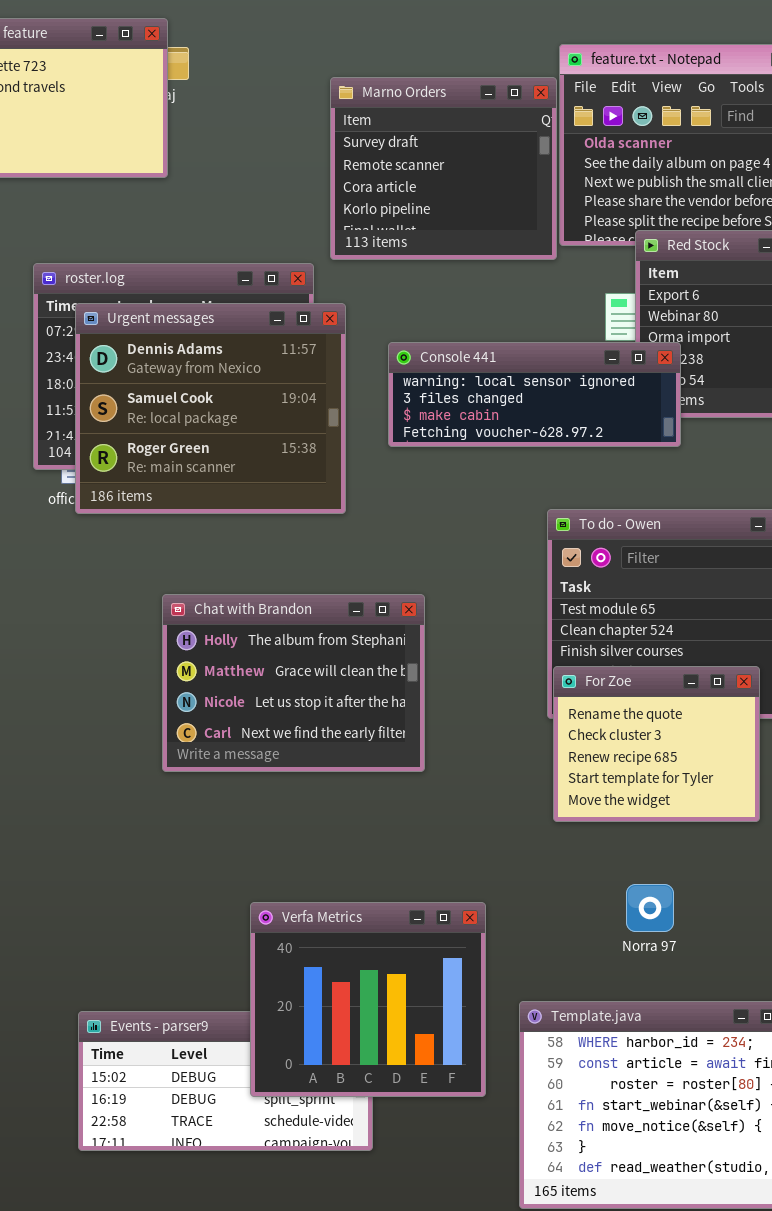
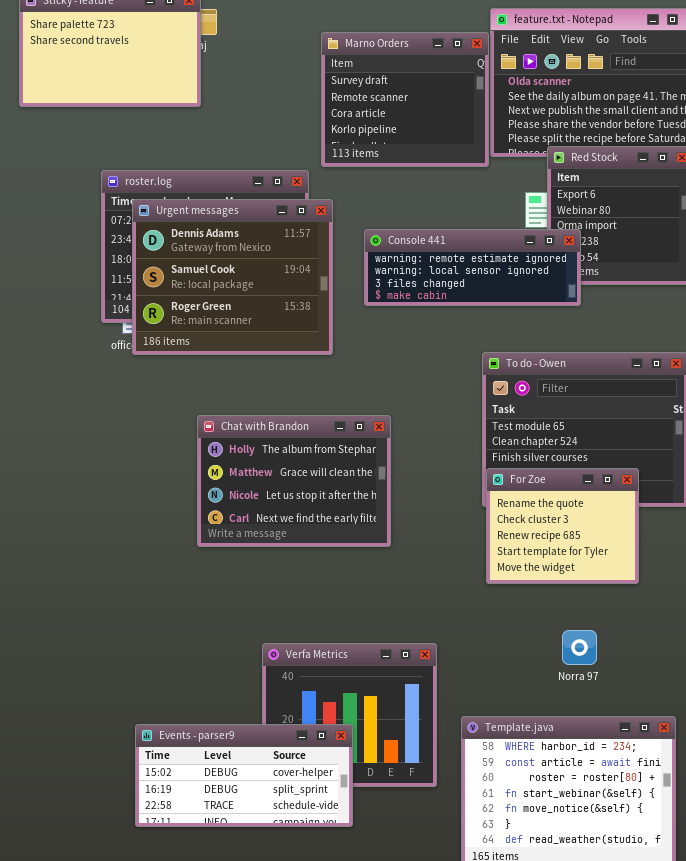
Console 441: [388,342,681,447] -> [364,229,581,306], scrolled up 1 row
Norra 97: [626,884,674,932] -> [562,630,597,665], moved
Events - parser9: [78,1011,373,1151] -> [135,724,353,827], raised

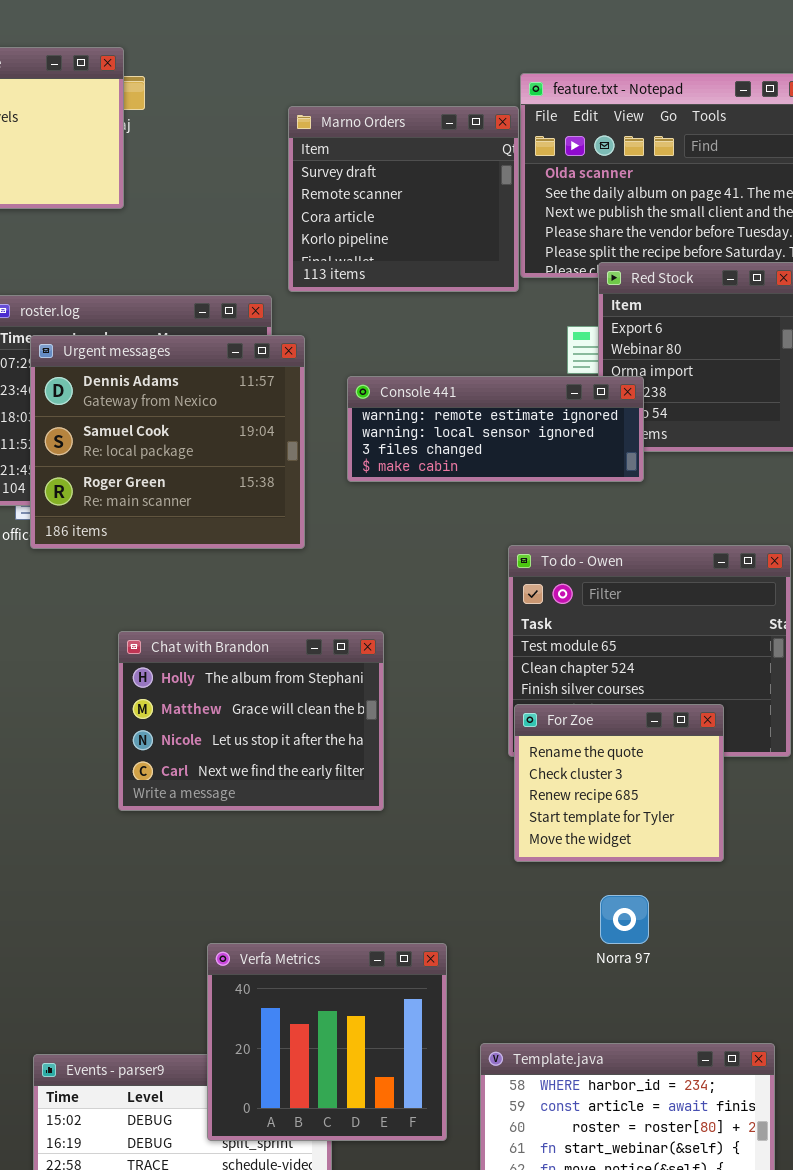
Norra 97: [562,630,597,665] -> [600,895,649,944], moved
Verfa Metrics: [262,643,437,787] -> [207,943,447,1141], raised

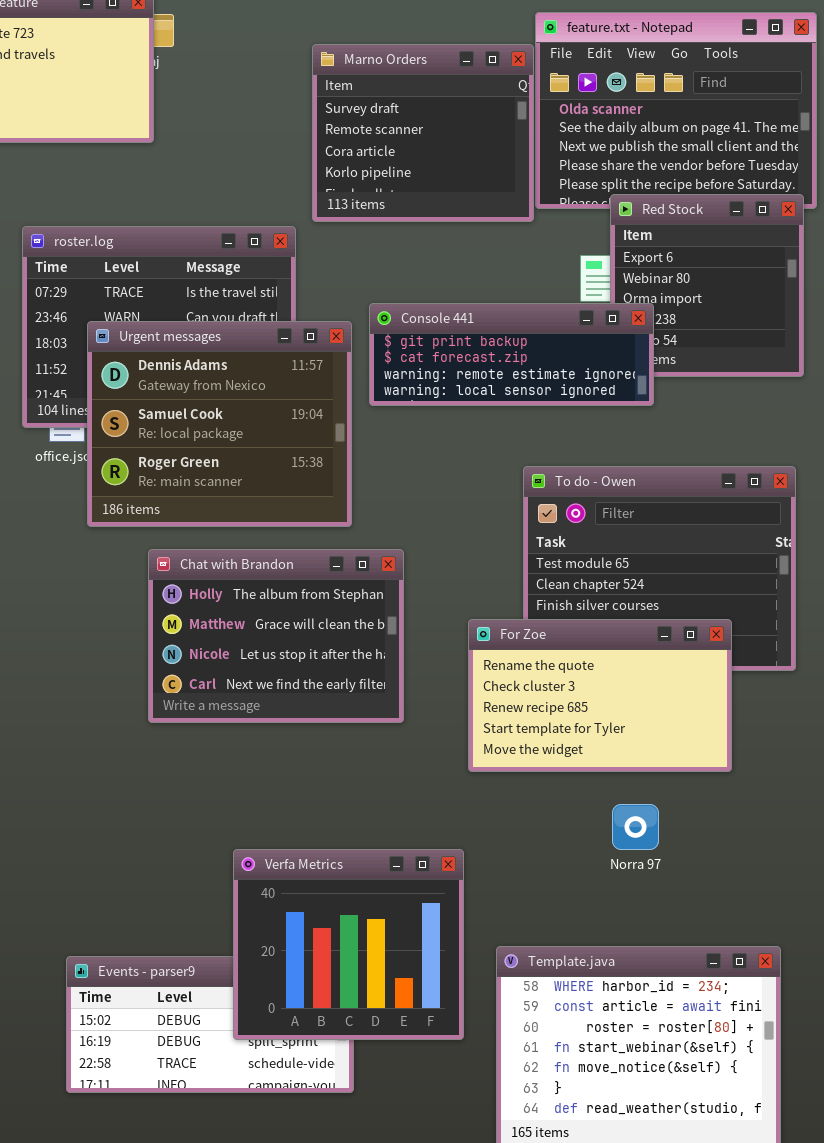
Urgent messages: [30,335,305,549] -> [87,321,352,527], moved
Console 441: [347,376,644,482] -> [369,303,654,406], scrolled up 2 rows
For Zoe: [514,704,724,862] -> [468,619,732,772], resized

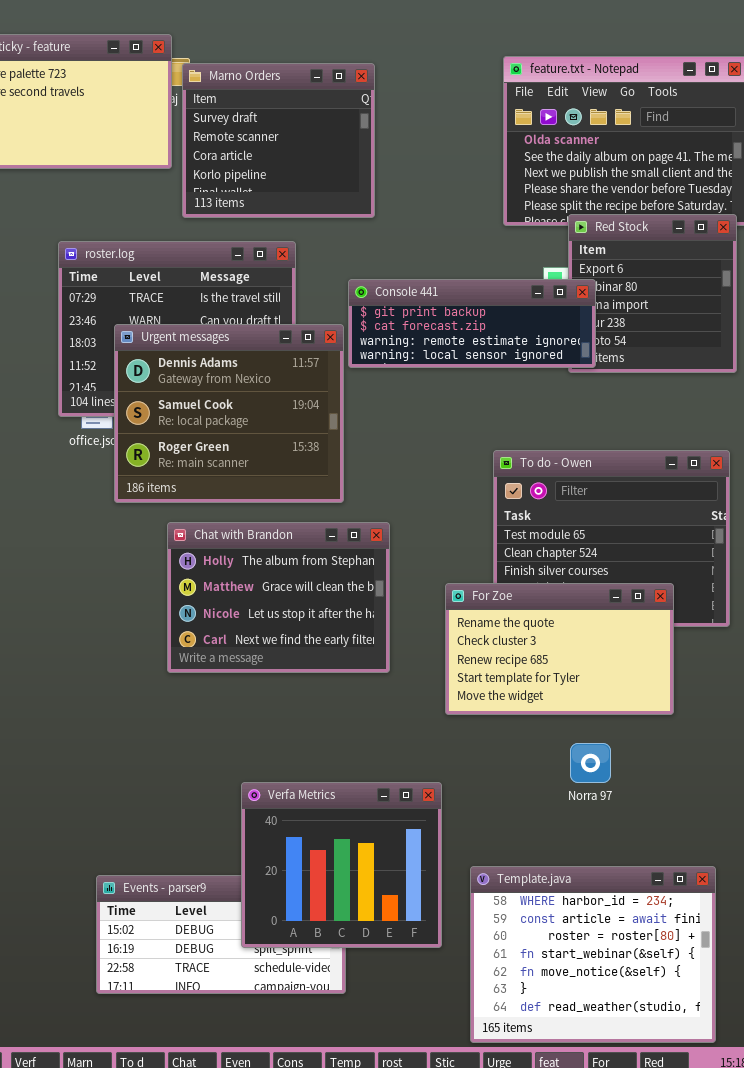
Marno Orders: [312,44,534,222] -> [182,63,375,218], moved
Console 441: [369,303,654,406] -> [348,279,596,368], moved

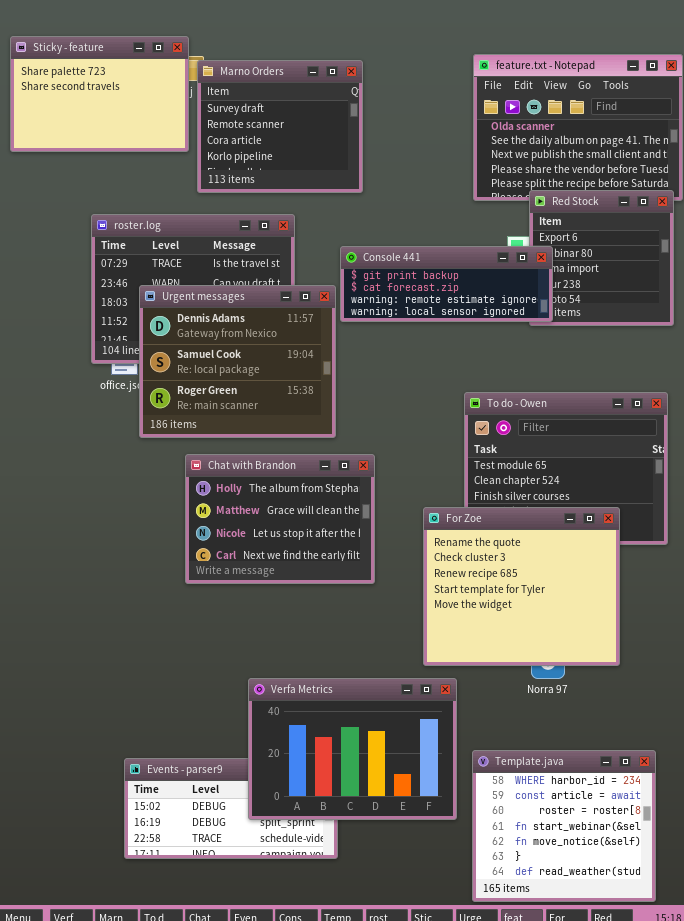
For Zoe: [445,583,674,715] -> [423,507,620,666], resized
Verfa Metrics: [241,782,442,948] -> [248,678,457,820], resized
Template.java: [470,866,716,1043] -> [472,750,656,902], resized

